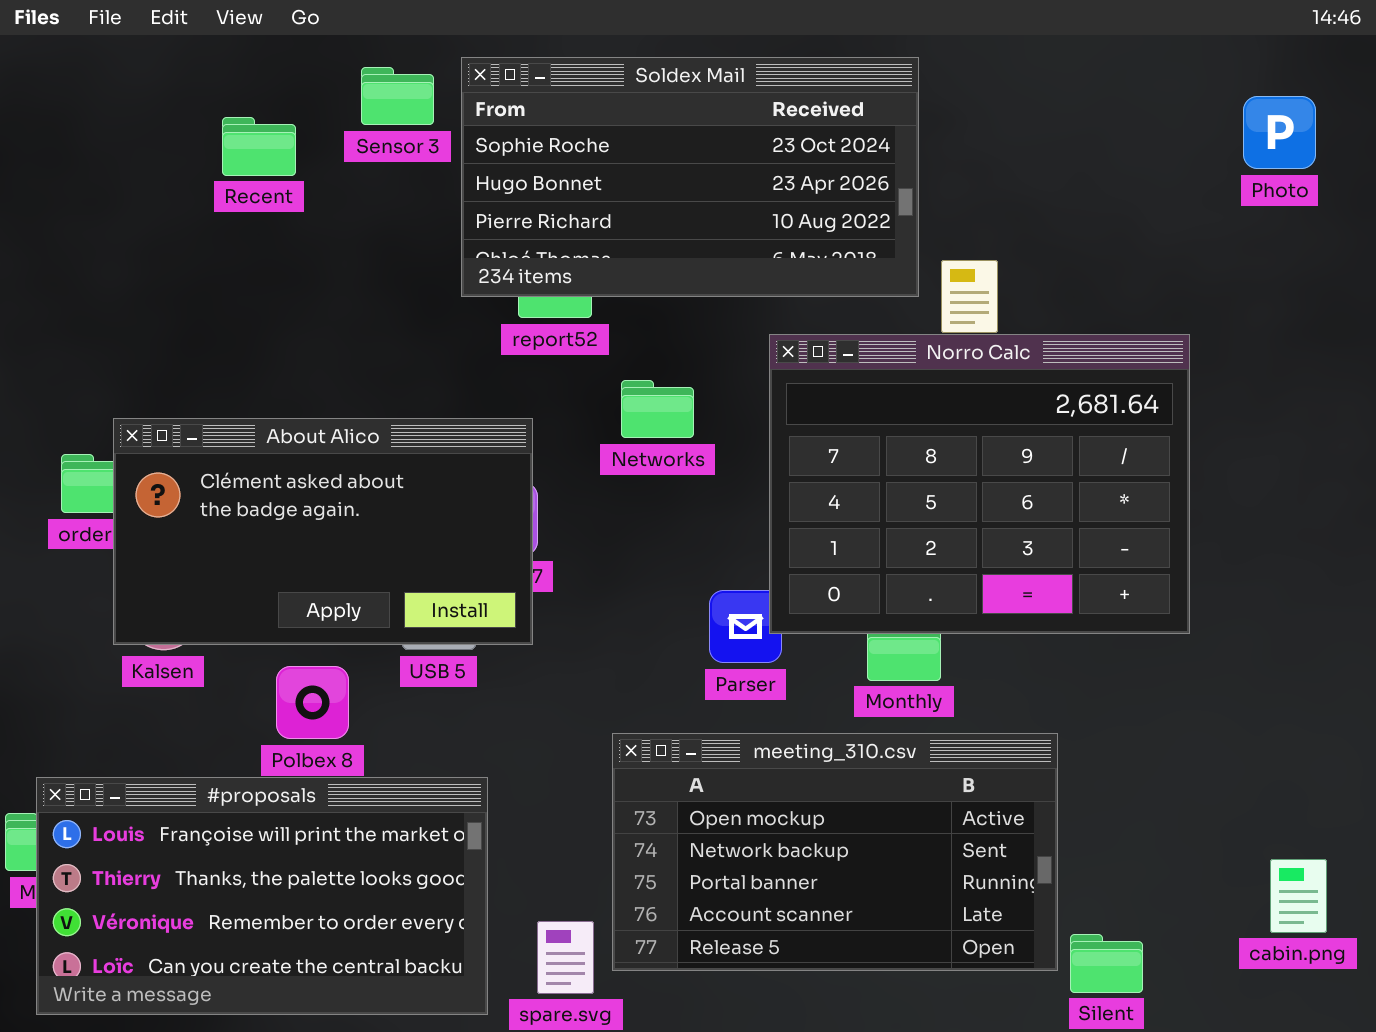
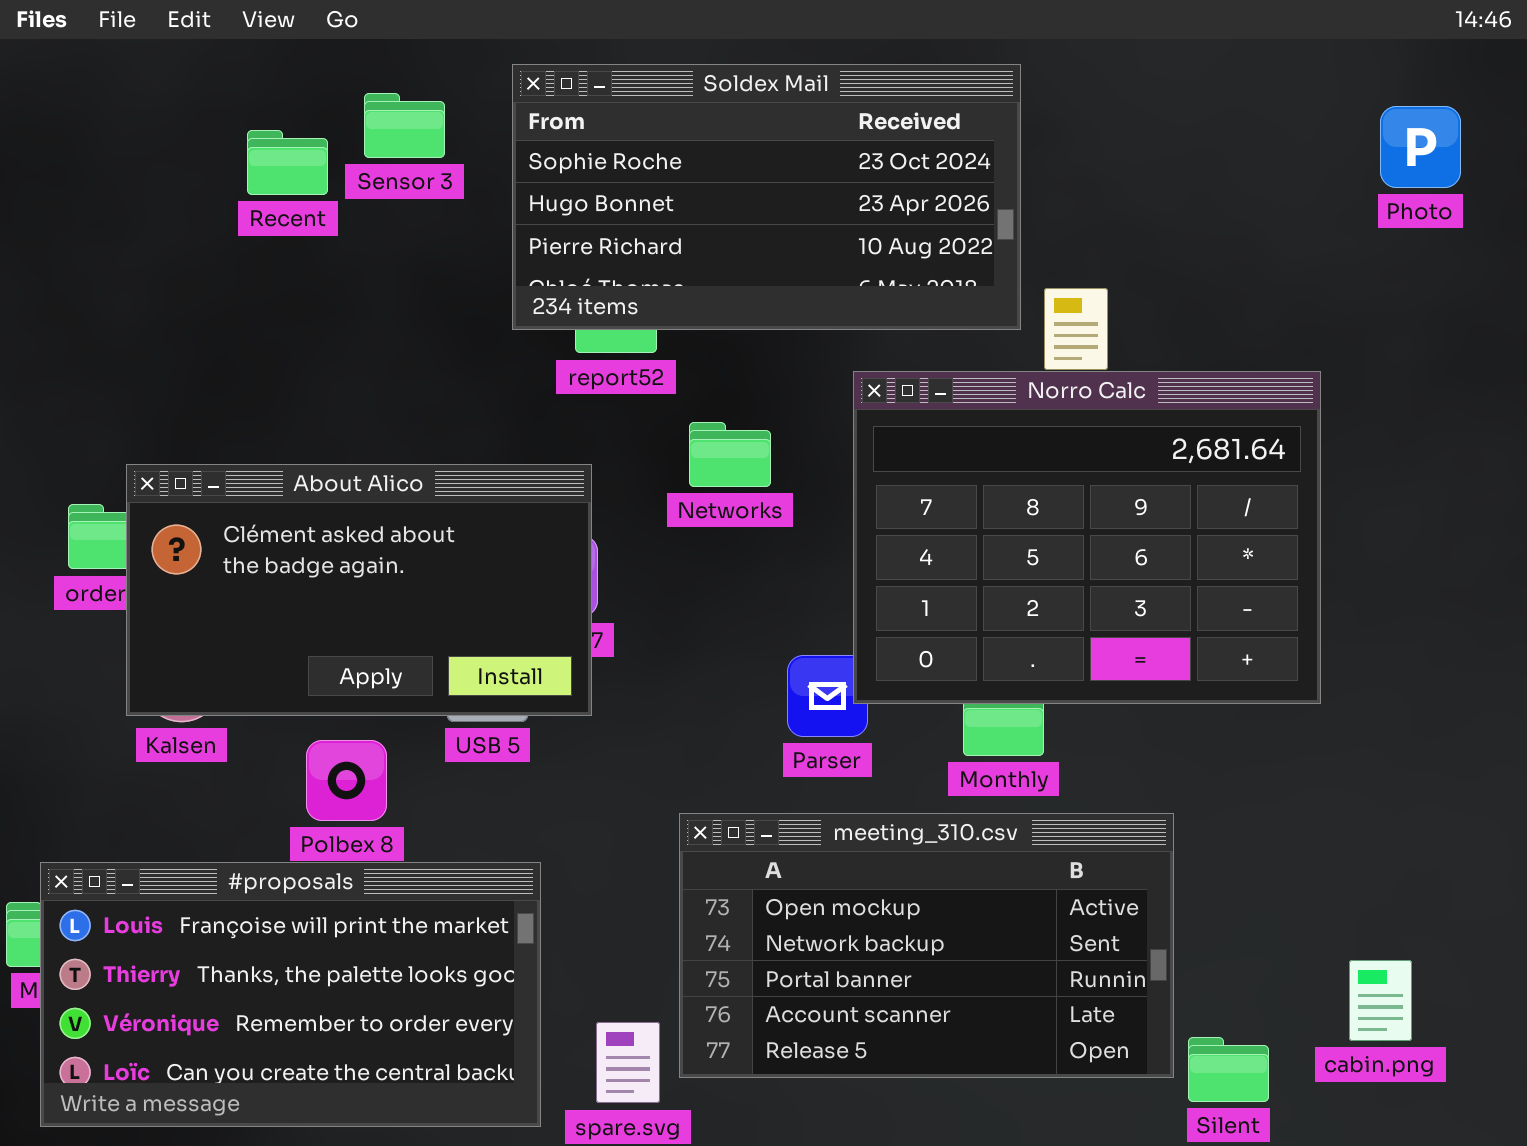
Sensor 3: [361,67,434,125] -> [364,93,445,158], moved
cabin.png: [1270,859,1327,933] -> [1349,960,1412,1041], moved

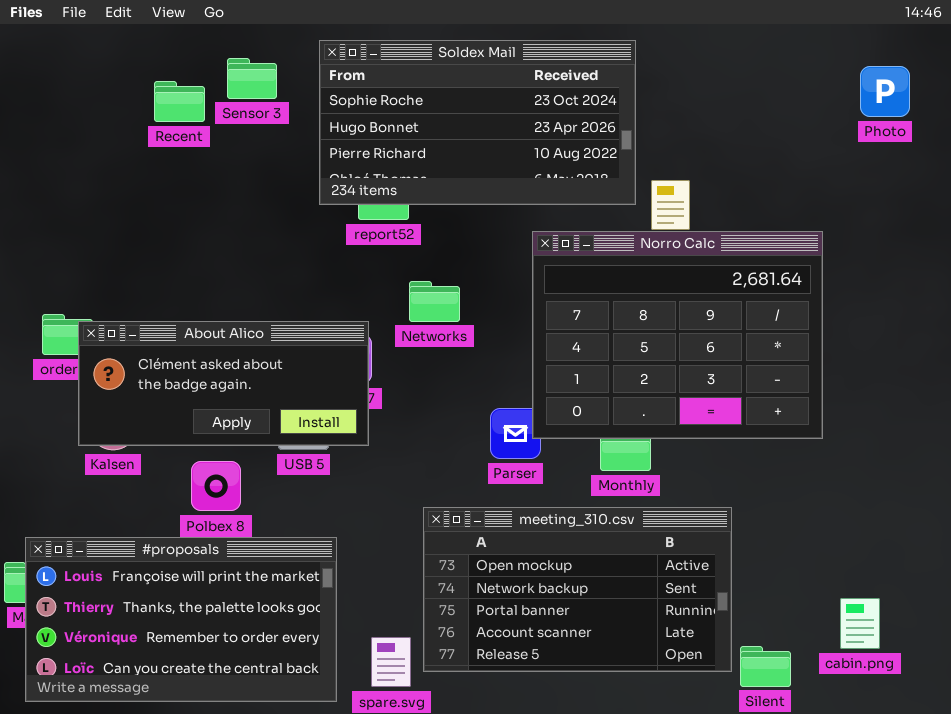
Networks: [689,422,771,487] -> [409,281,460,322], moved
About Alico: [126,464,592,716] -> [78,321,369,446], resized

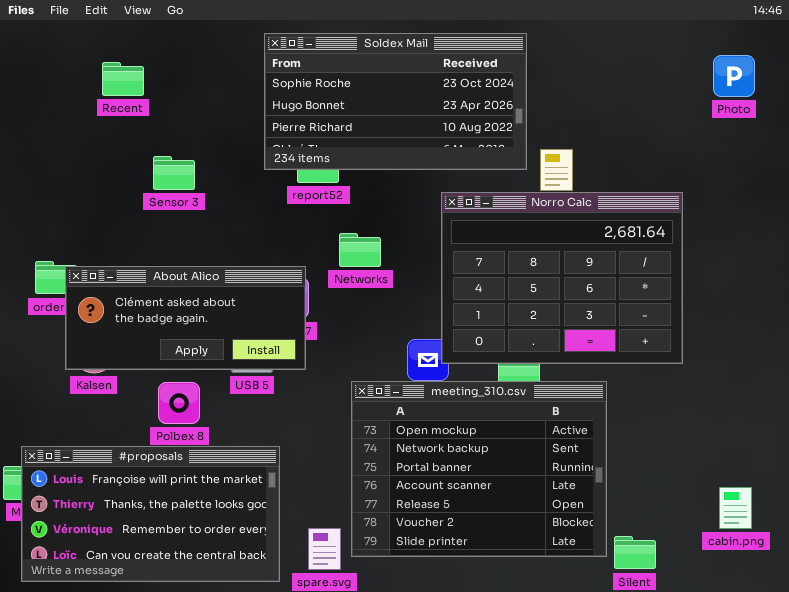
Sensor 3: [227,58,277,99] -> [153,156,195,190], moved
Recent: [154,81,205,122] -> [102,62,144,96], moved
meeting_310.csv: [423,507,732,672] -> [351,381,607,557], resized
cabin.png: [840,598,880,649] -> [719,487,752,529], moved

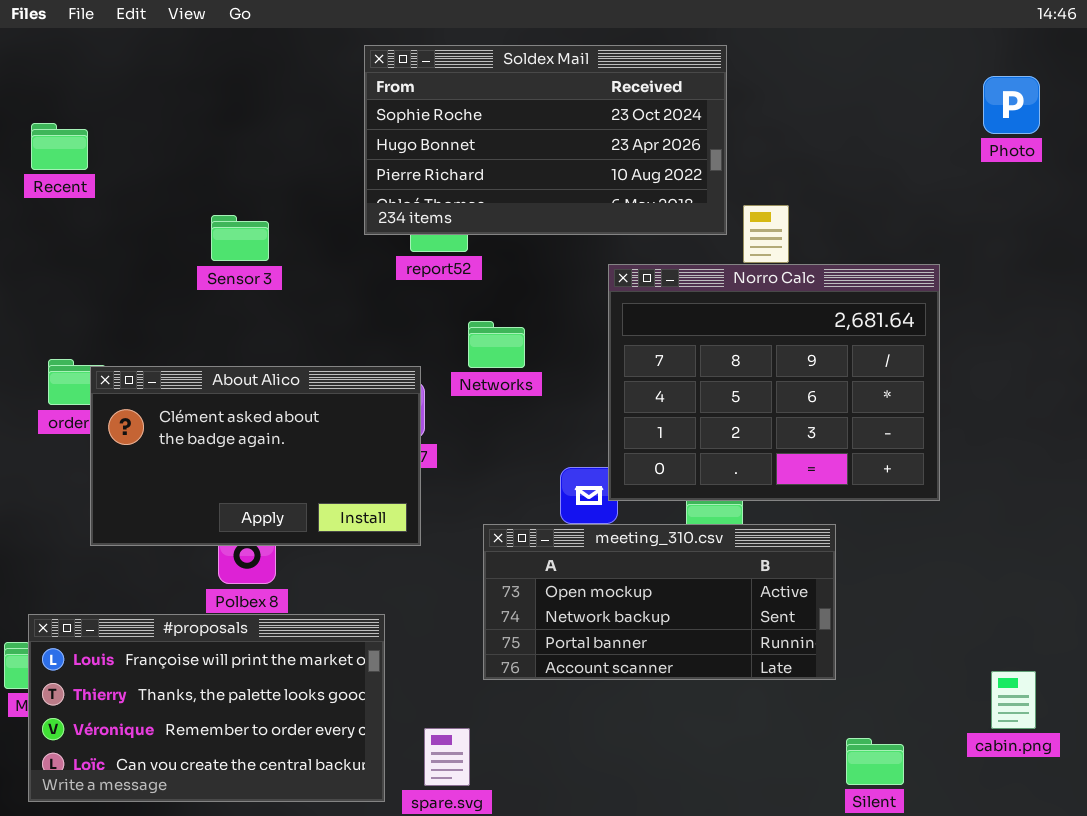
Recent: [102,62,144,96] -> [31,123,88,170], moved
About Alico: [65,266,306,370] -> [90,366,421,546], resized
meeting_310.csv: [351,381,607,557] -> [483,524,836,680], resized

